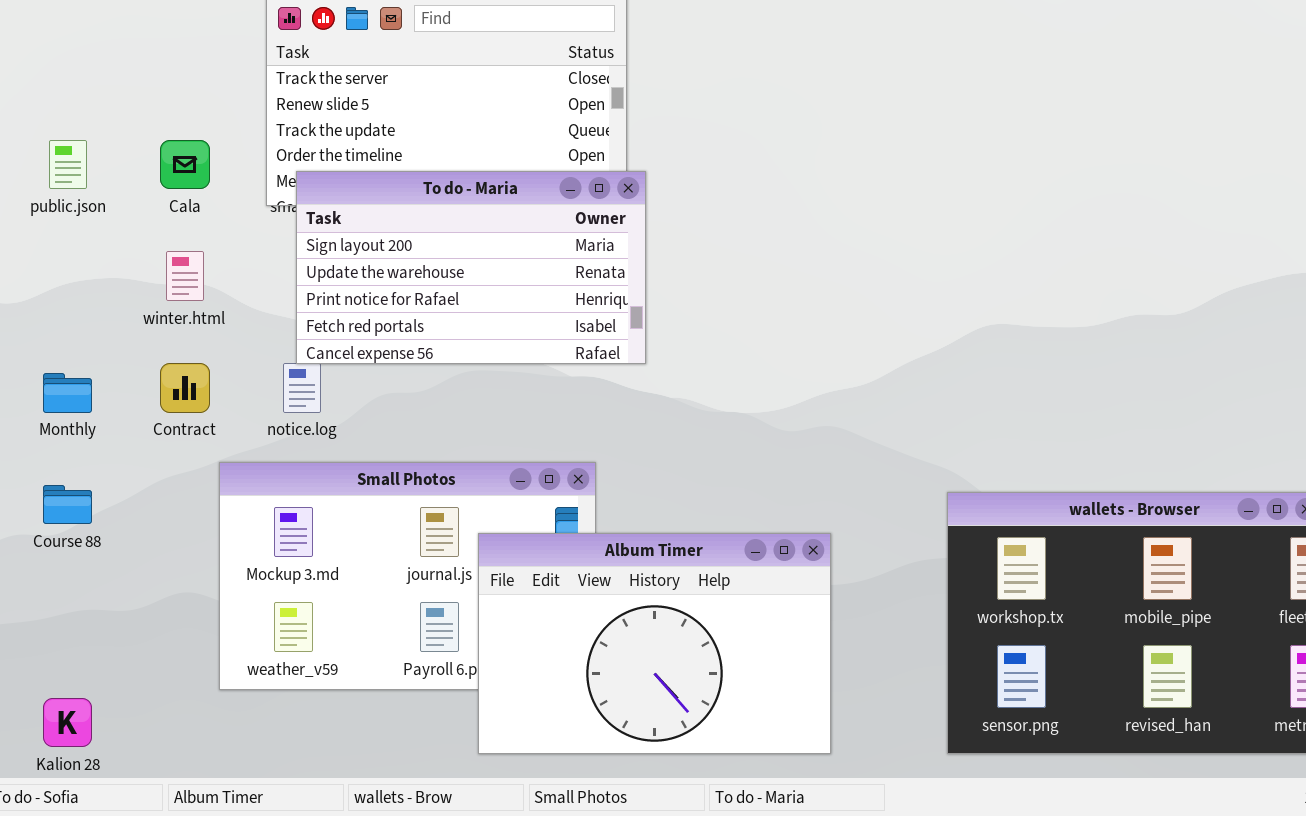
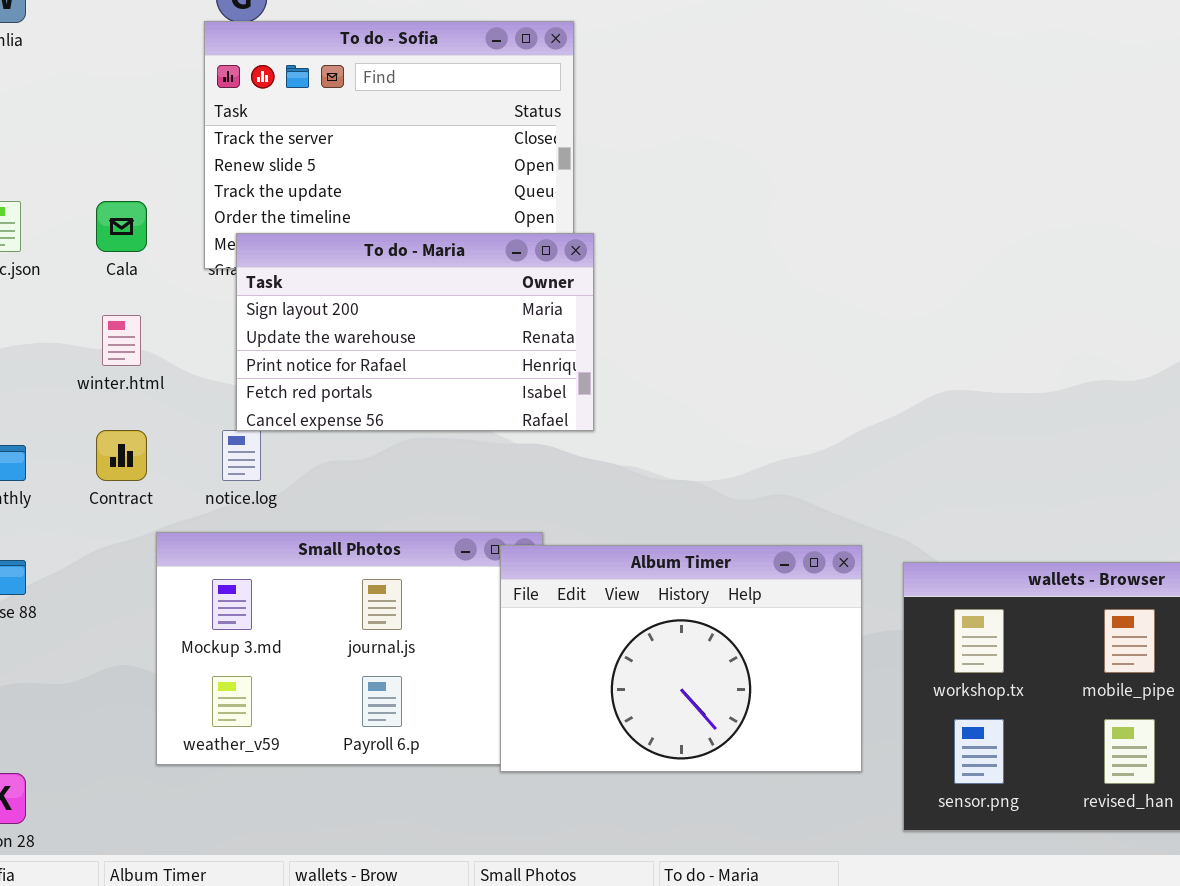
Album Timer: [478,533,831,754] -> [500,545,862,772], moved

